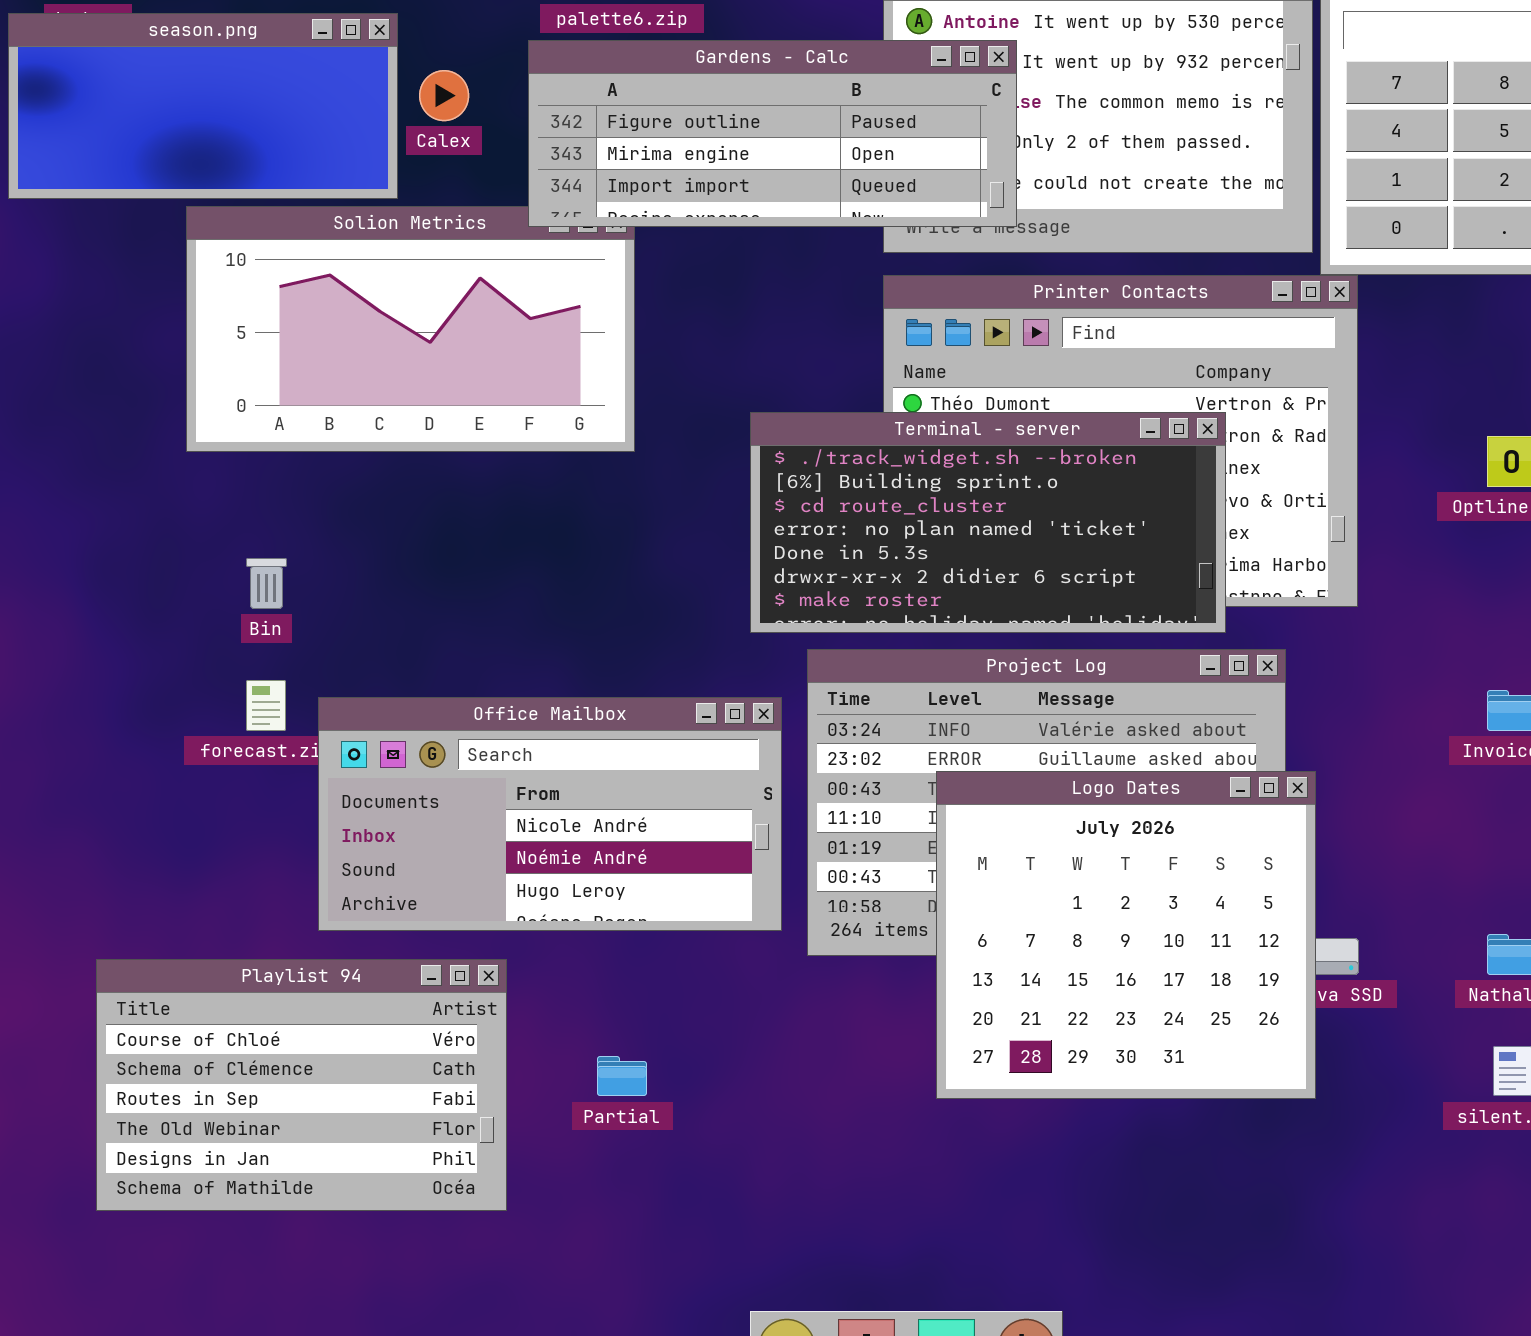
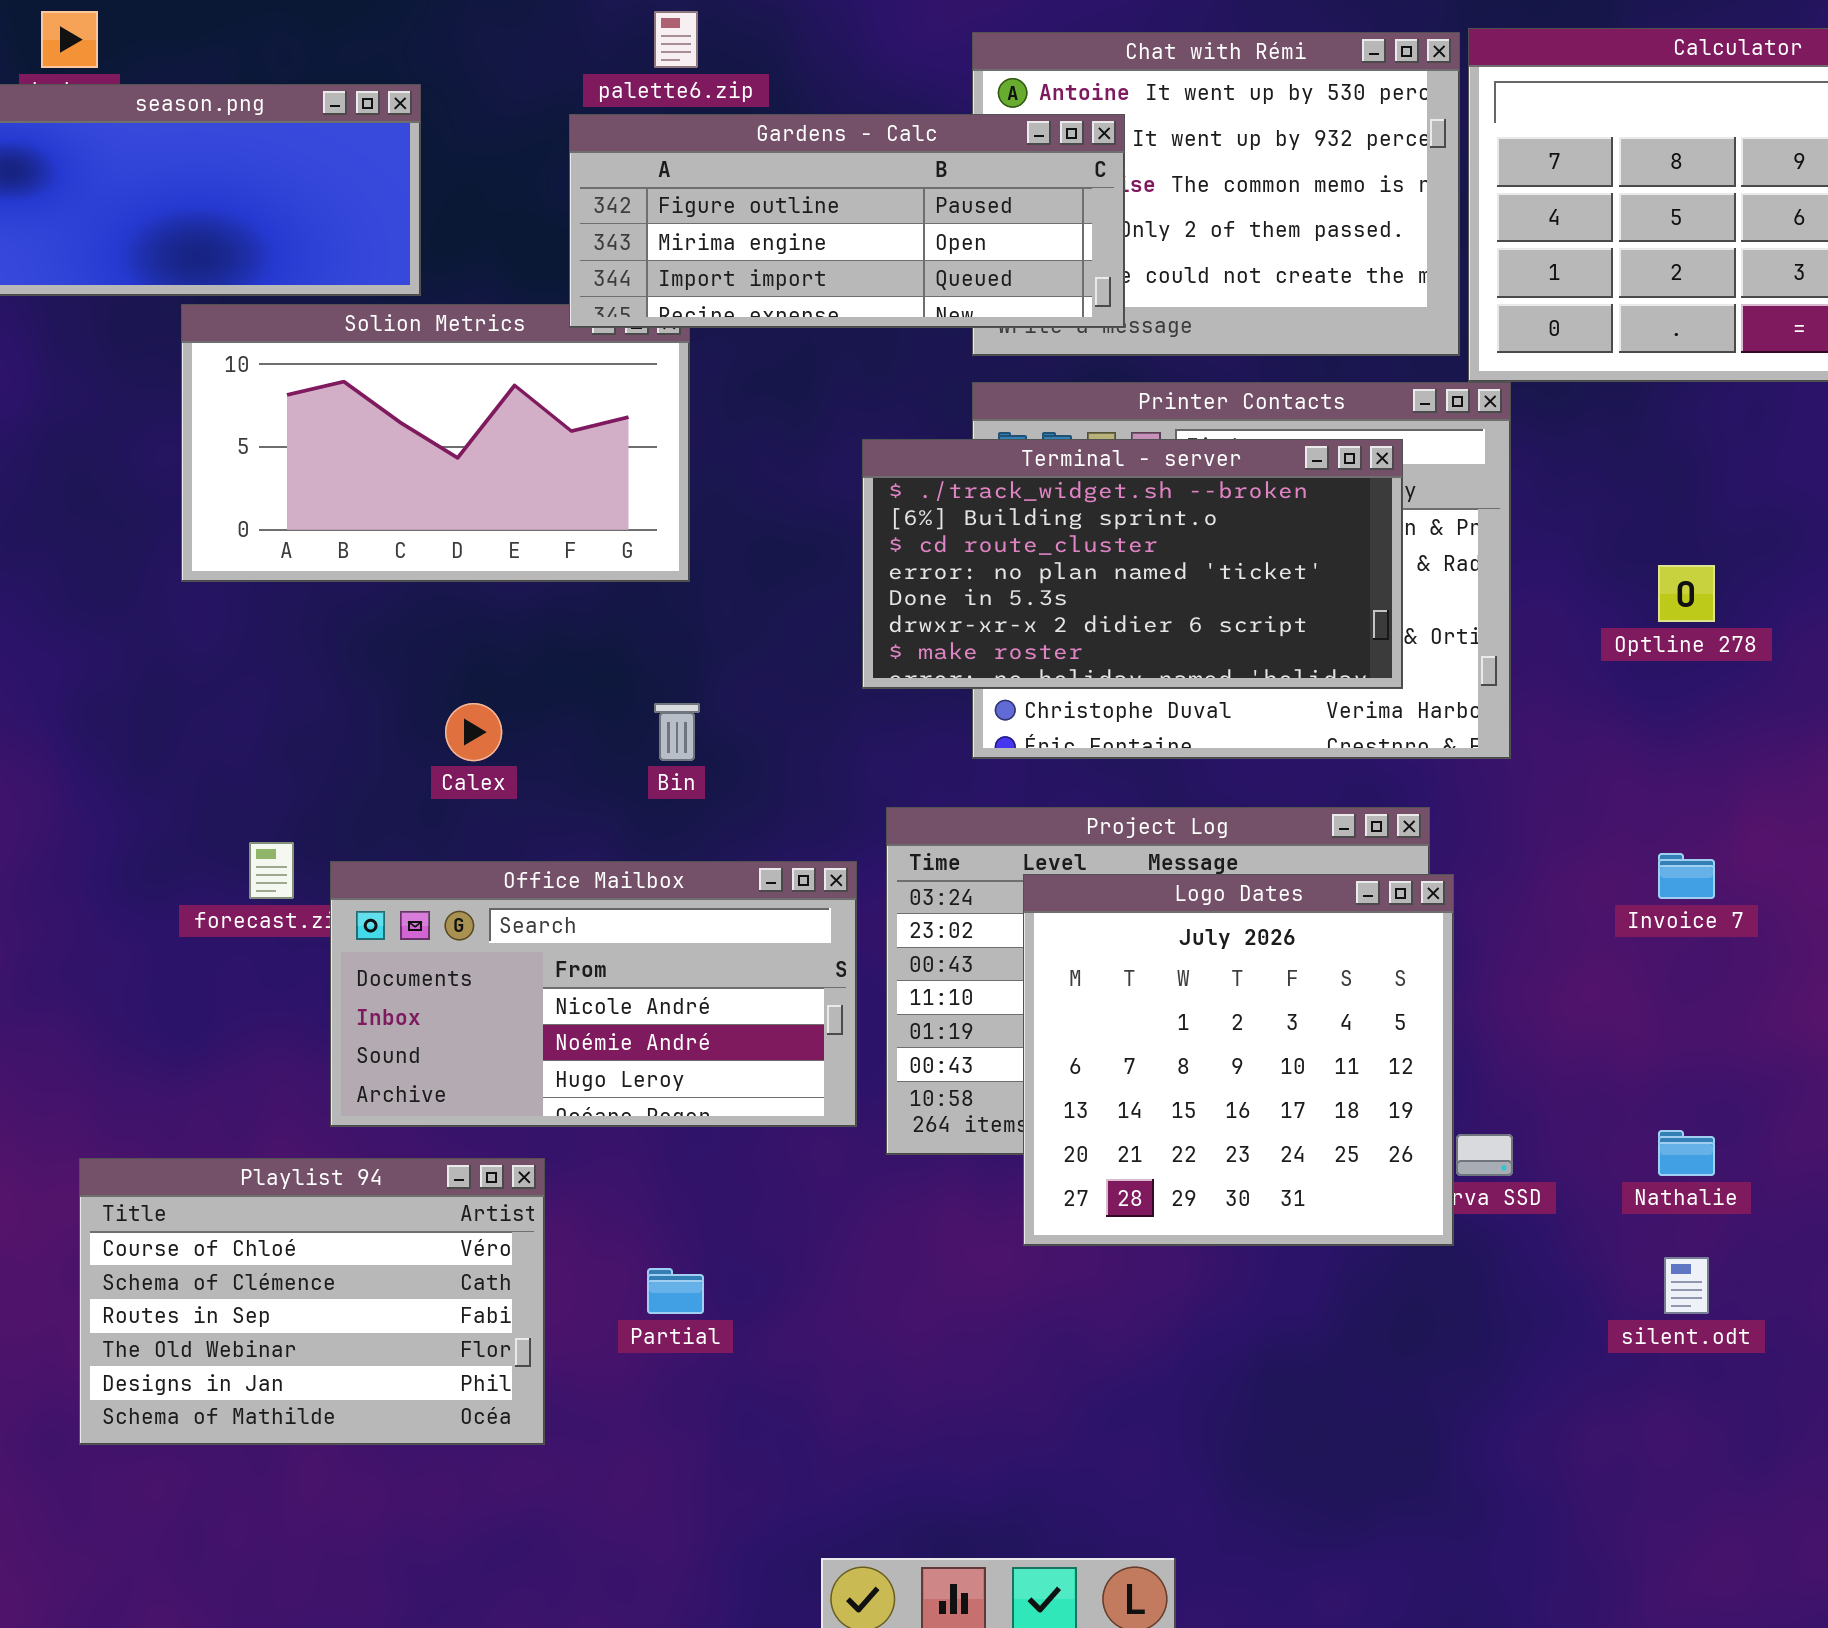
Calex: [419,70,469,121] -> [445,703,502,761], moved
Terminal - server: [750,412,1226,633] -> [862,439,1403,689], moved
Bin: [246,558,287,609] -> [654,703,700,761], moved
Logo Dates: [936,771,1316,1099] -> [1023,874,1454,1246], moved

